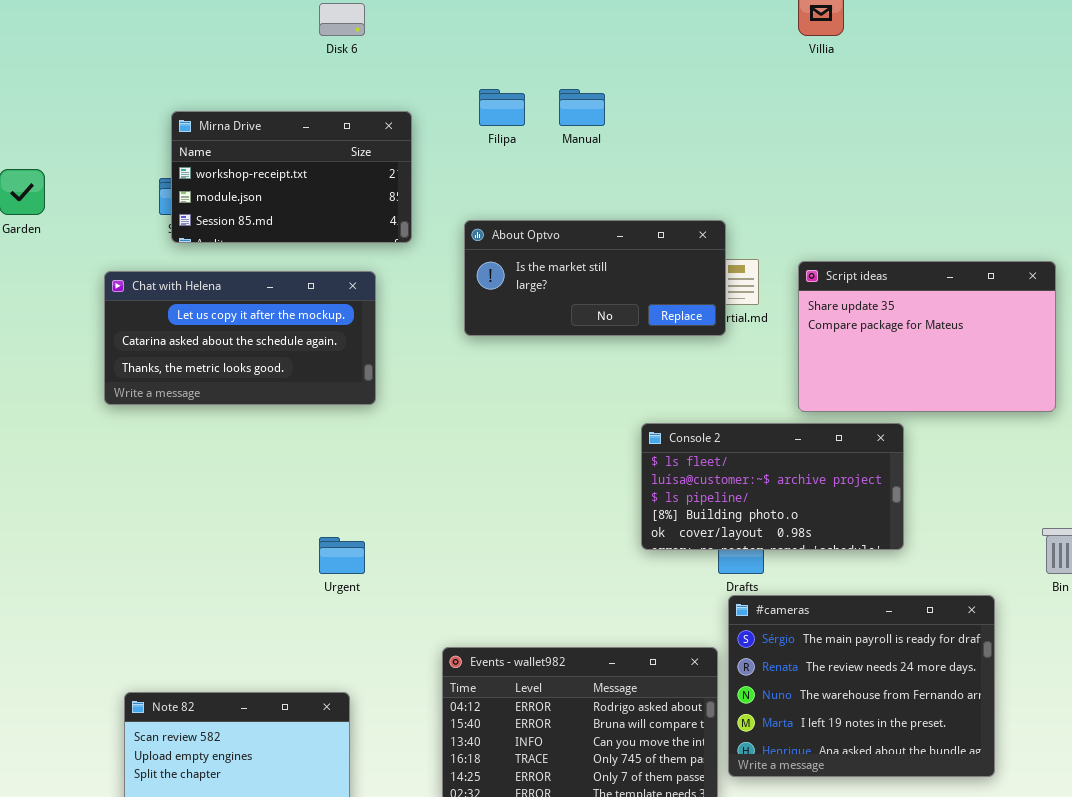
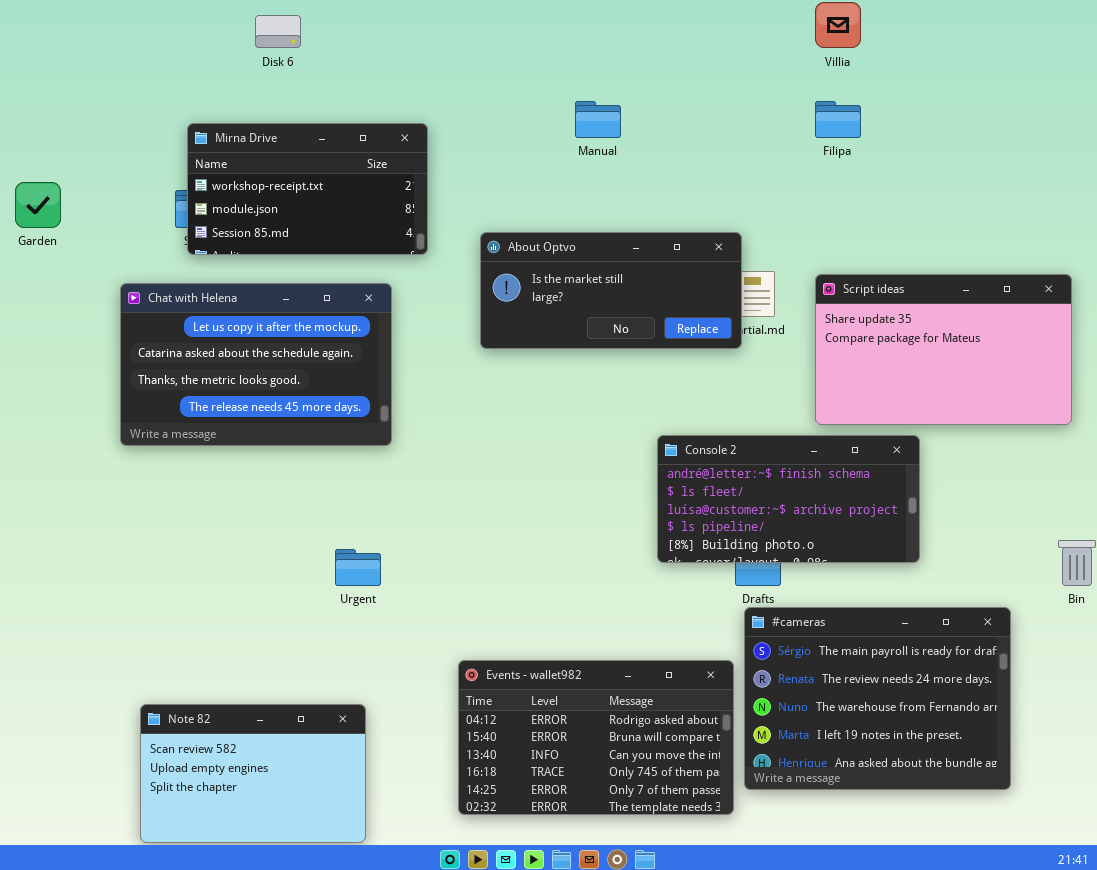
Disk 6: [319,3,365,36] -> [255,15,301,48], moved
Filipa: [479,89,525,126] -> [815,101,861,138], moved
Chat with Helena: [104,271,376,405] -> [120,283,392,446], resized
Console 2: [641,423,904,550] -> [657,435,920,563], scrolled up 1 row

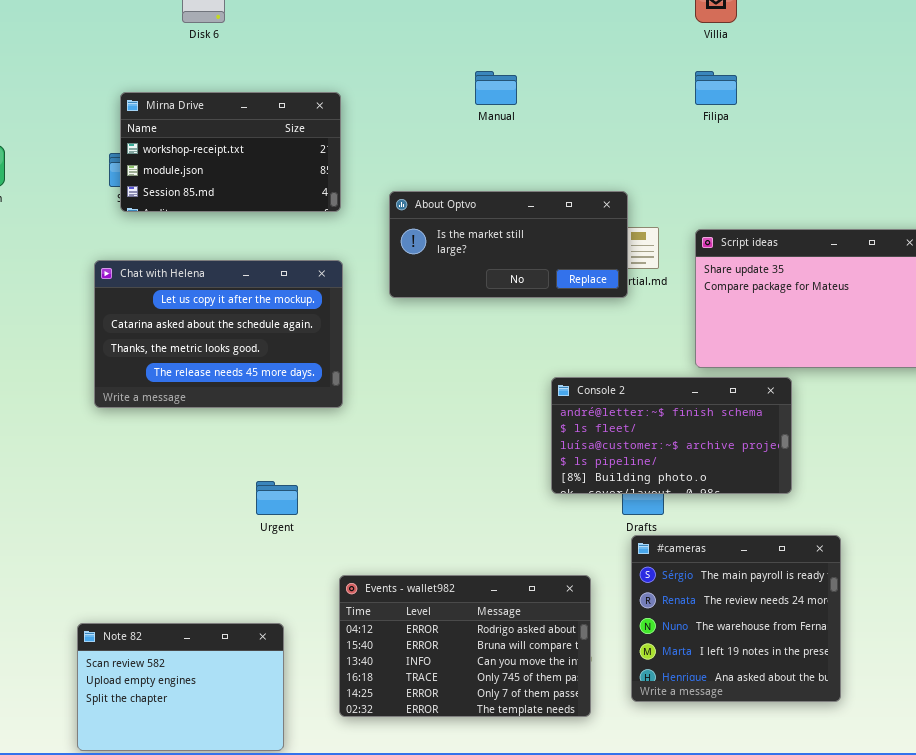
Chat with Helena: [120,283,392,446] -> [94,260,343,408], moved
#cameras: [744,607,1011,790] -> [631,535,841,702], resized
Events - wallet982: [458,660,734,815] -> [339,575,591,717], moved

